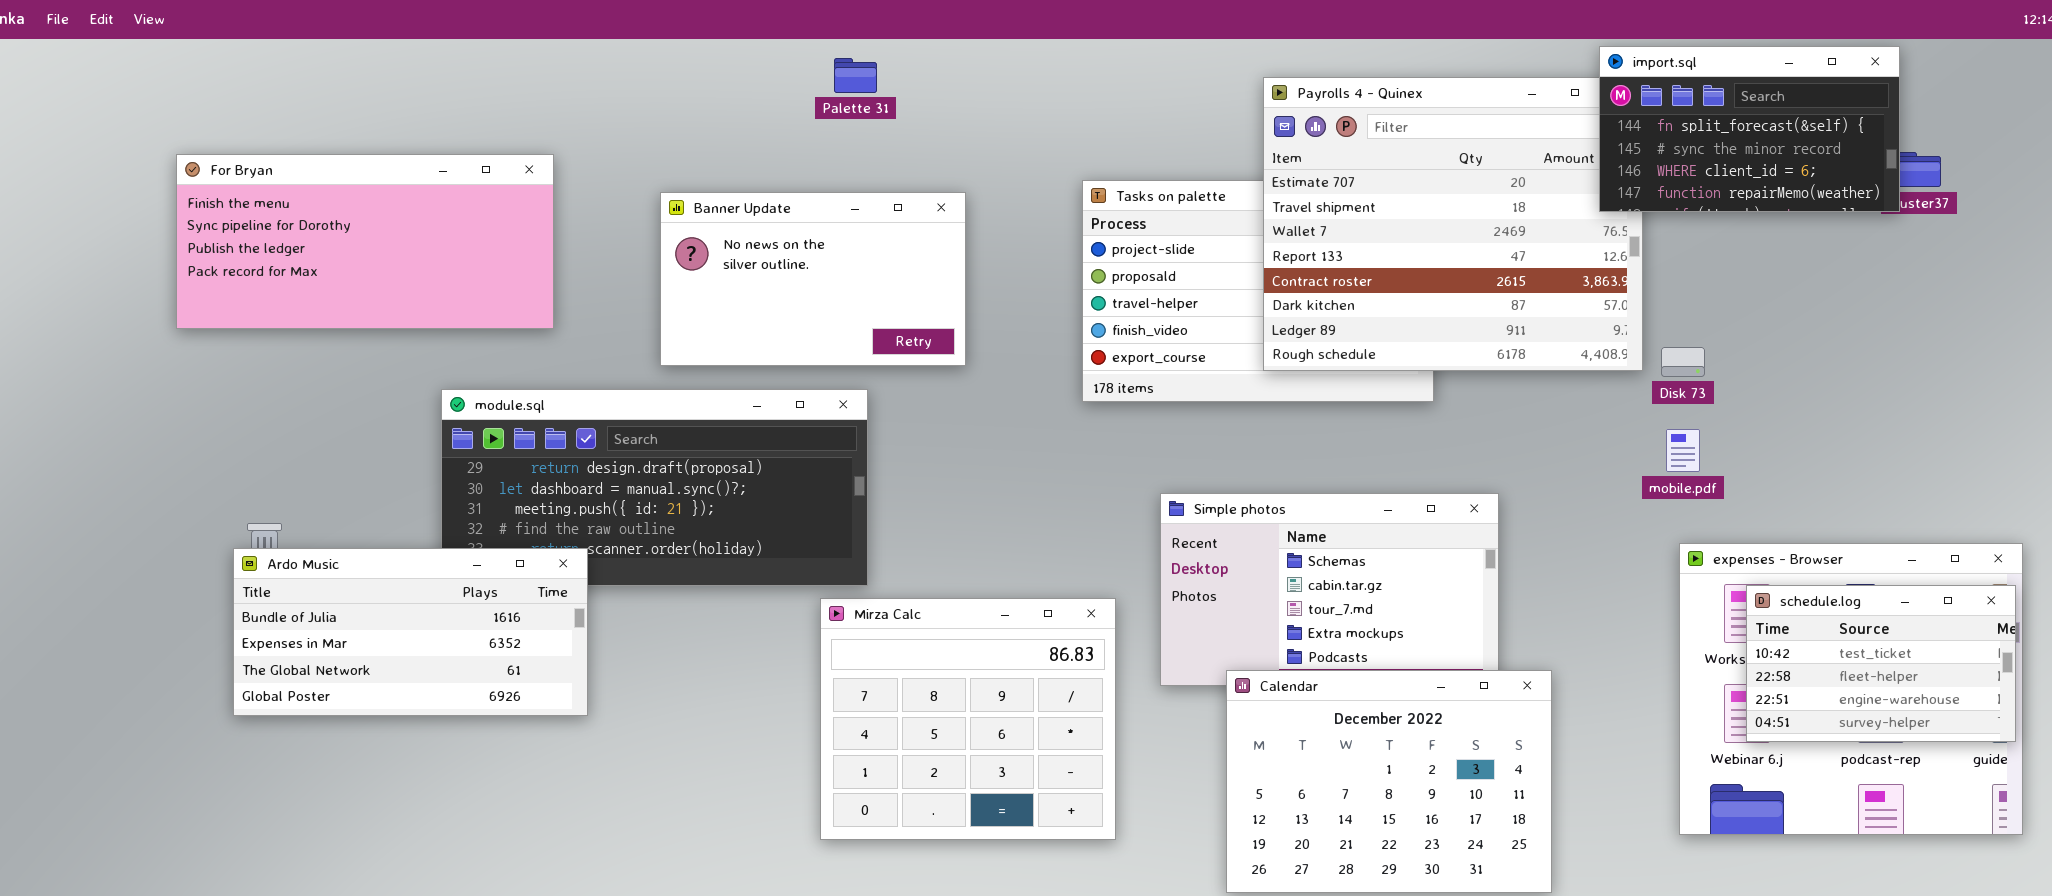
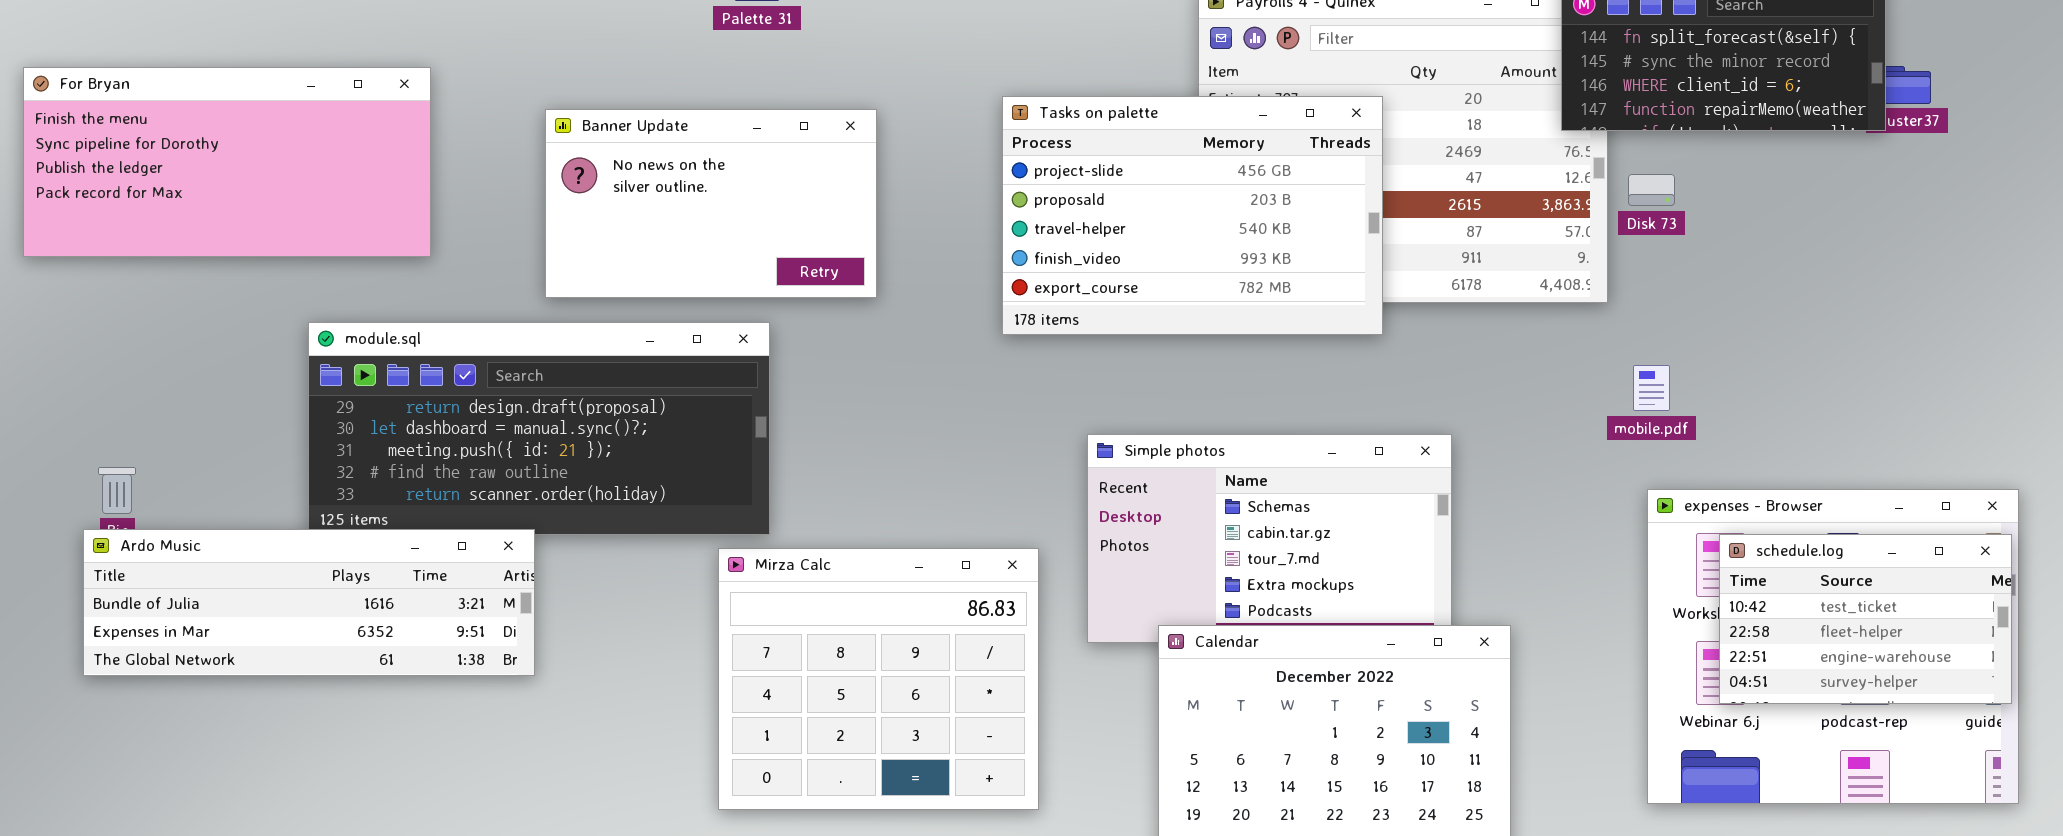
Tasks on palette: [1082,180,1434,402] -> [1002,96,1383,335], raised
Disk 73: [1661,347,1705,377] -> [1628,174,1675,206], moved
Ardo Music: [233,548,588,716] -> [83,529,535,676], resized

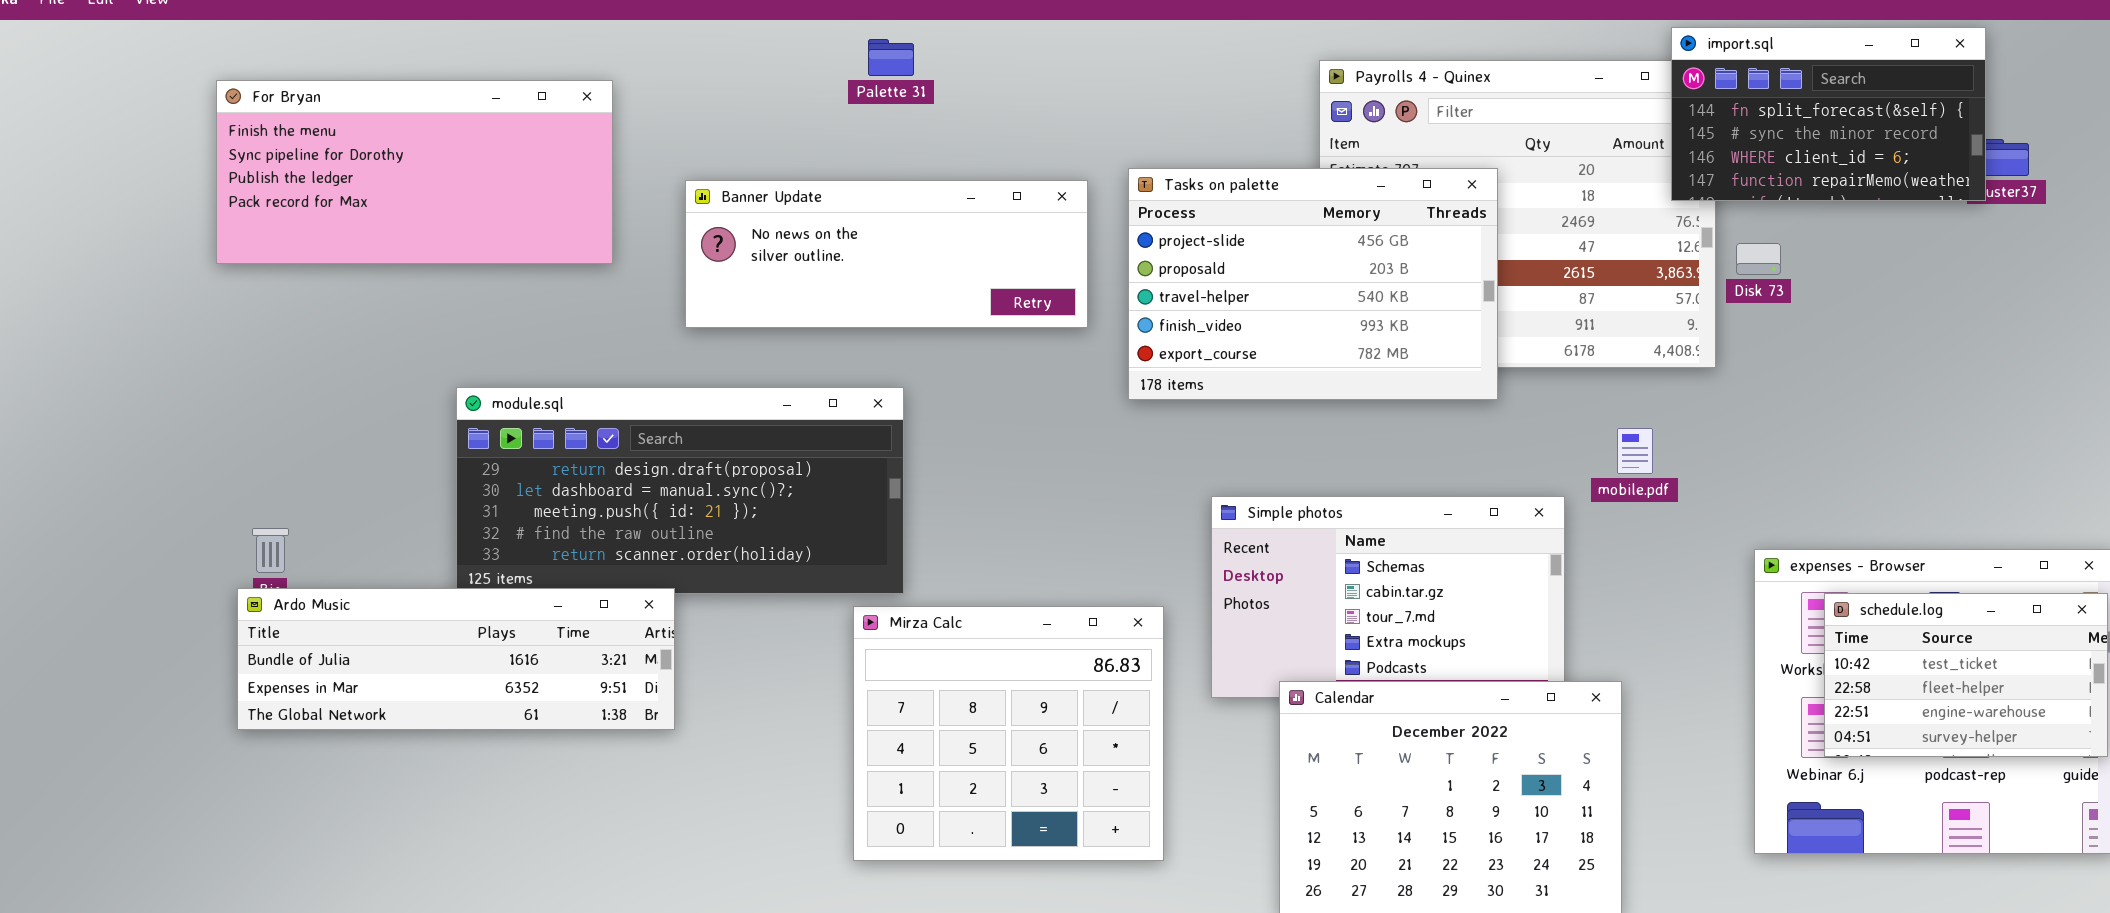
For Bryan: [23,67,431,257] -> [216,80,613,264], moved
Banner Update: [545,109,877,298] -> [685,180,1088,328], resized
mobile.pdf: [1633,365,1670,411] -> [1617,428,1653,474], moved

